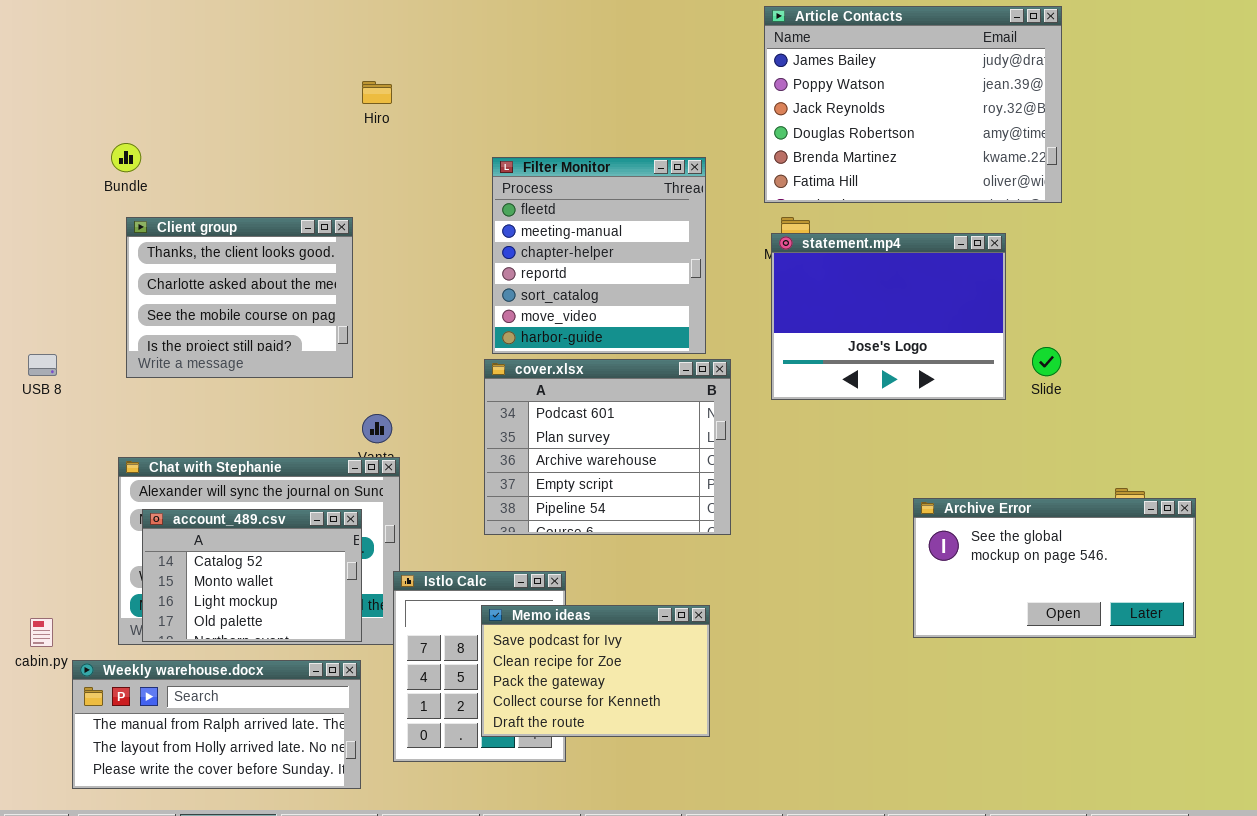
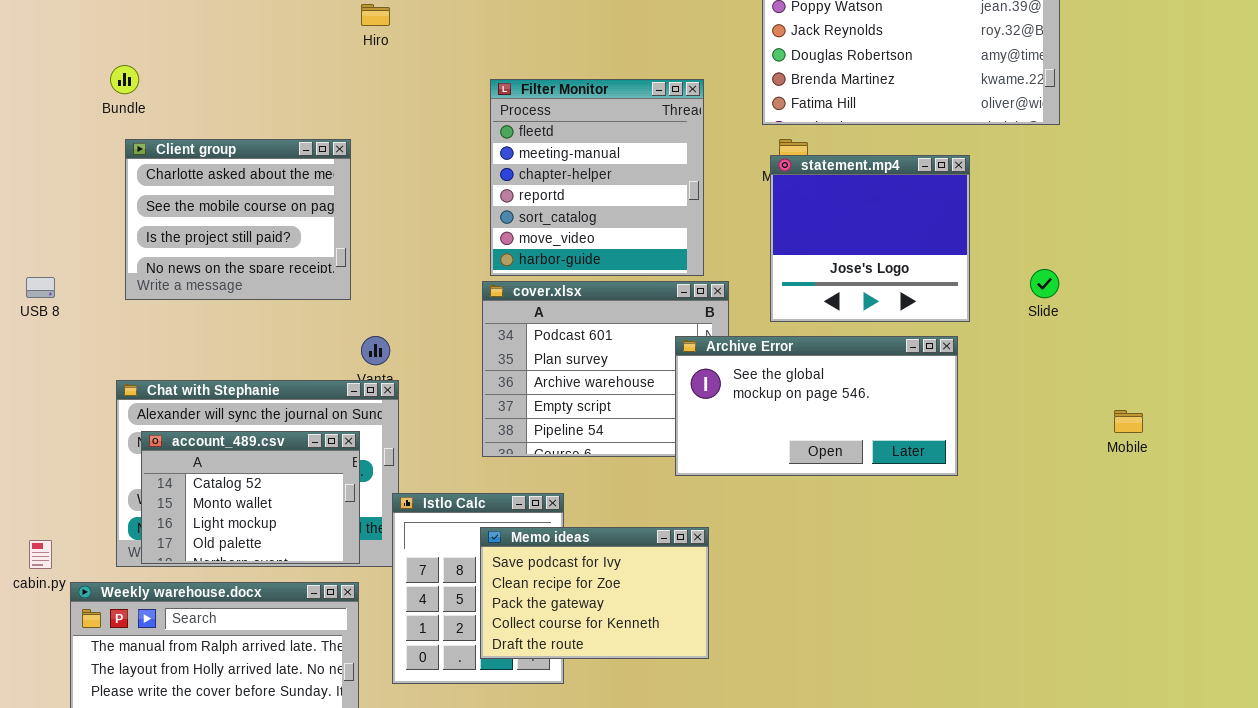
Client group: [126,217,353,378] -> [125,139,351,300], scrolled down 1 row
statement.mp4: [771,233,1006,400] -> [770,155,970,322], resized
Archive Error: [913,498,1196,638] -> [675,336,958,476], moved

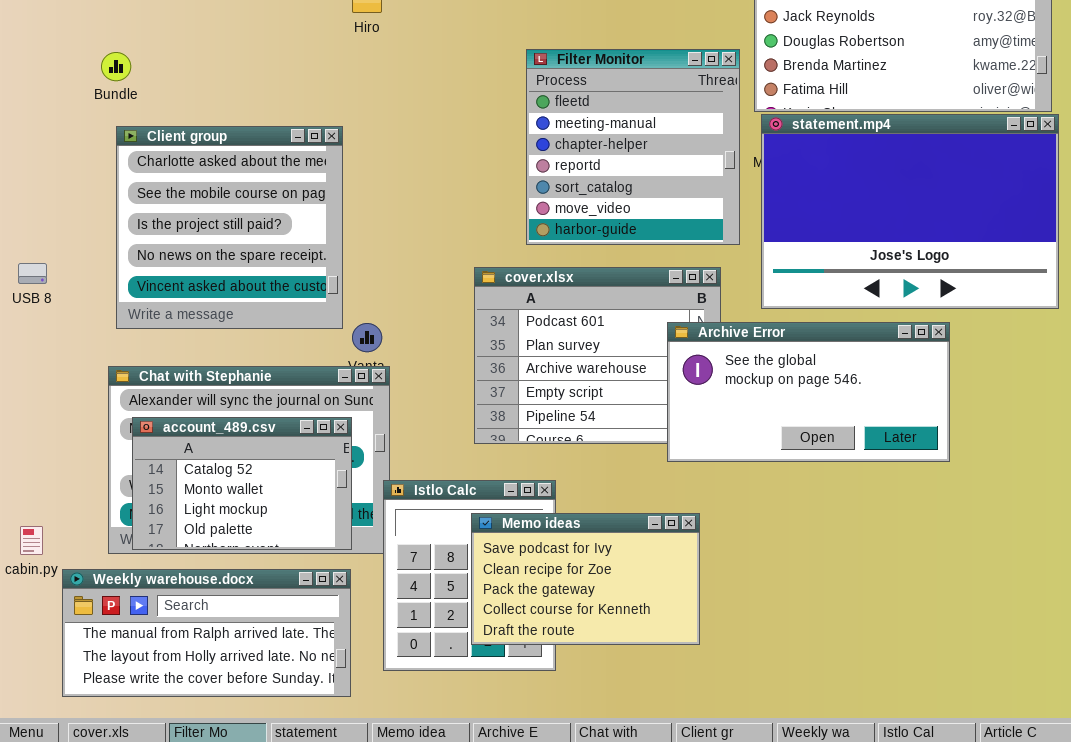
Filter Monitor: [490,79,704,276] -> [526,49,740,245], moved
Client group: [125,139,351,300] -> [116,126,343,329], resized
statement.mp4: [770,155,970,322] -> [761,114,1059,309], resized

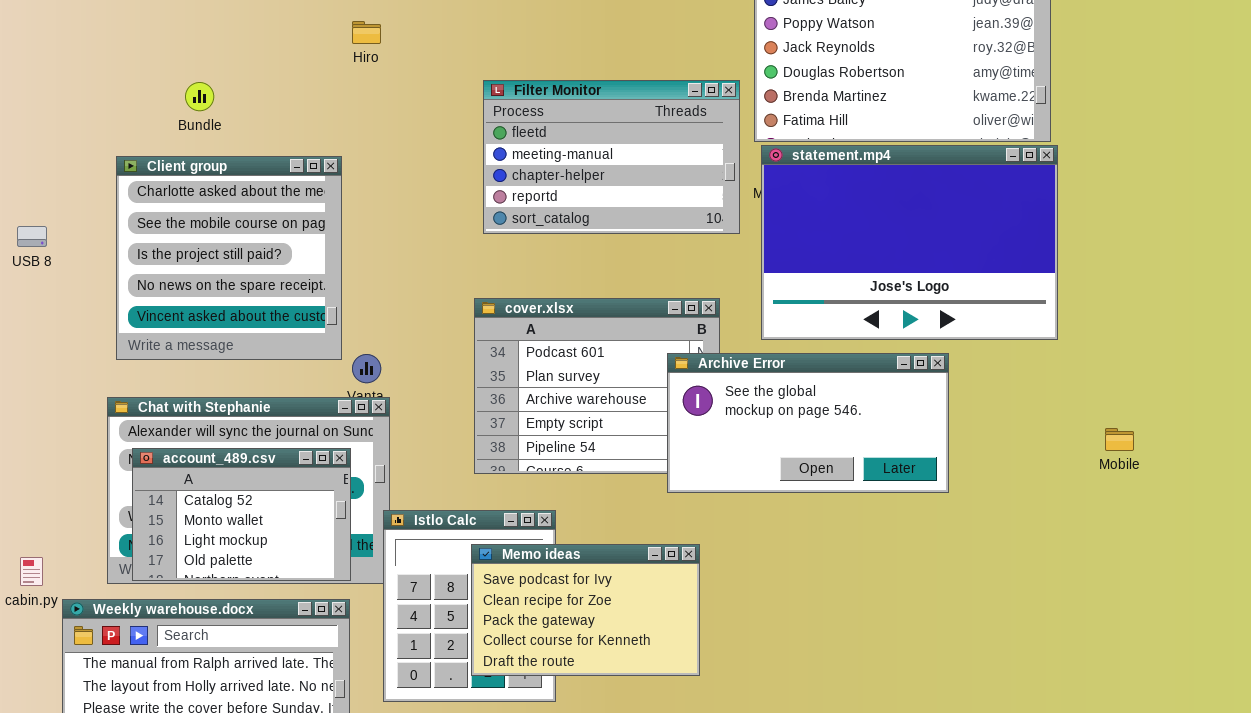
Filter Monitor: [526,49,740,245] -> [483,80,740,234], resized
Bundle: [101,52,131,81] -> [185,82,214,111], moved
USB 8: [18,263,47,284] -> [17,226,47,247], moved

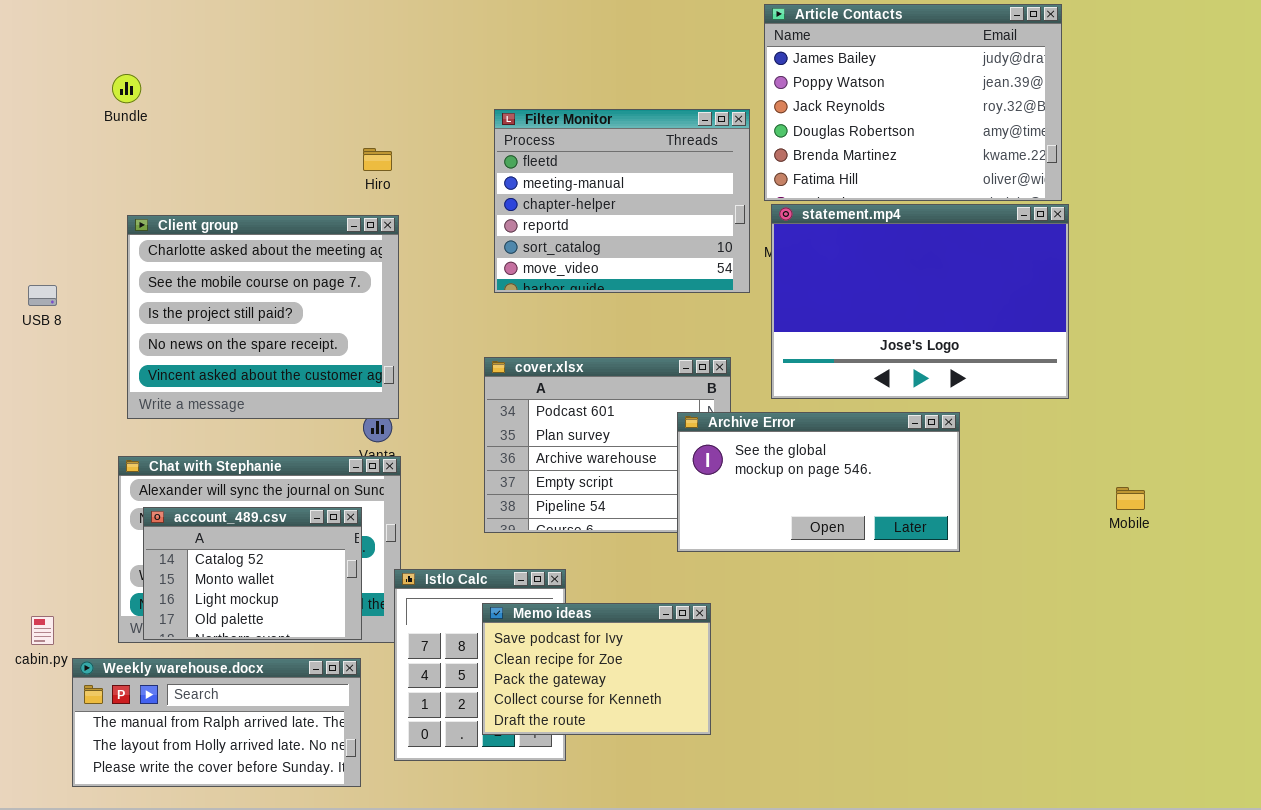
Hiro: [352,21,381,44] -> [363,148,392,171], moved
Filter Monitor: [483,80,740,234] -> [494,109,750,293], resized
Bundle: [185,82,214,111] -> [112,74,141,103], moved
Client group: [116,156,342,360] -> [127,215,399,419], resized

